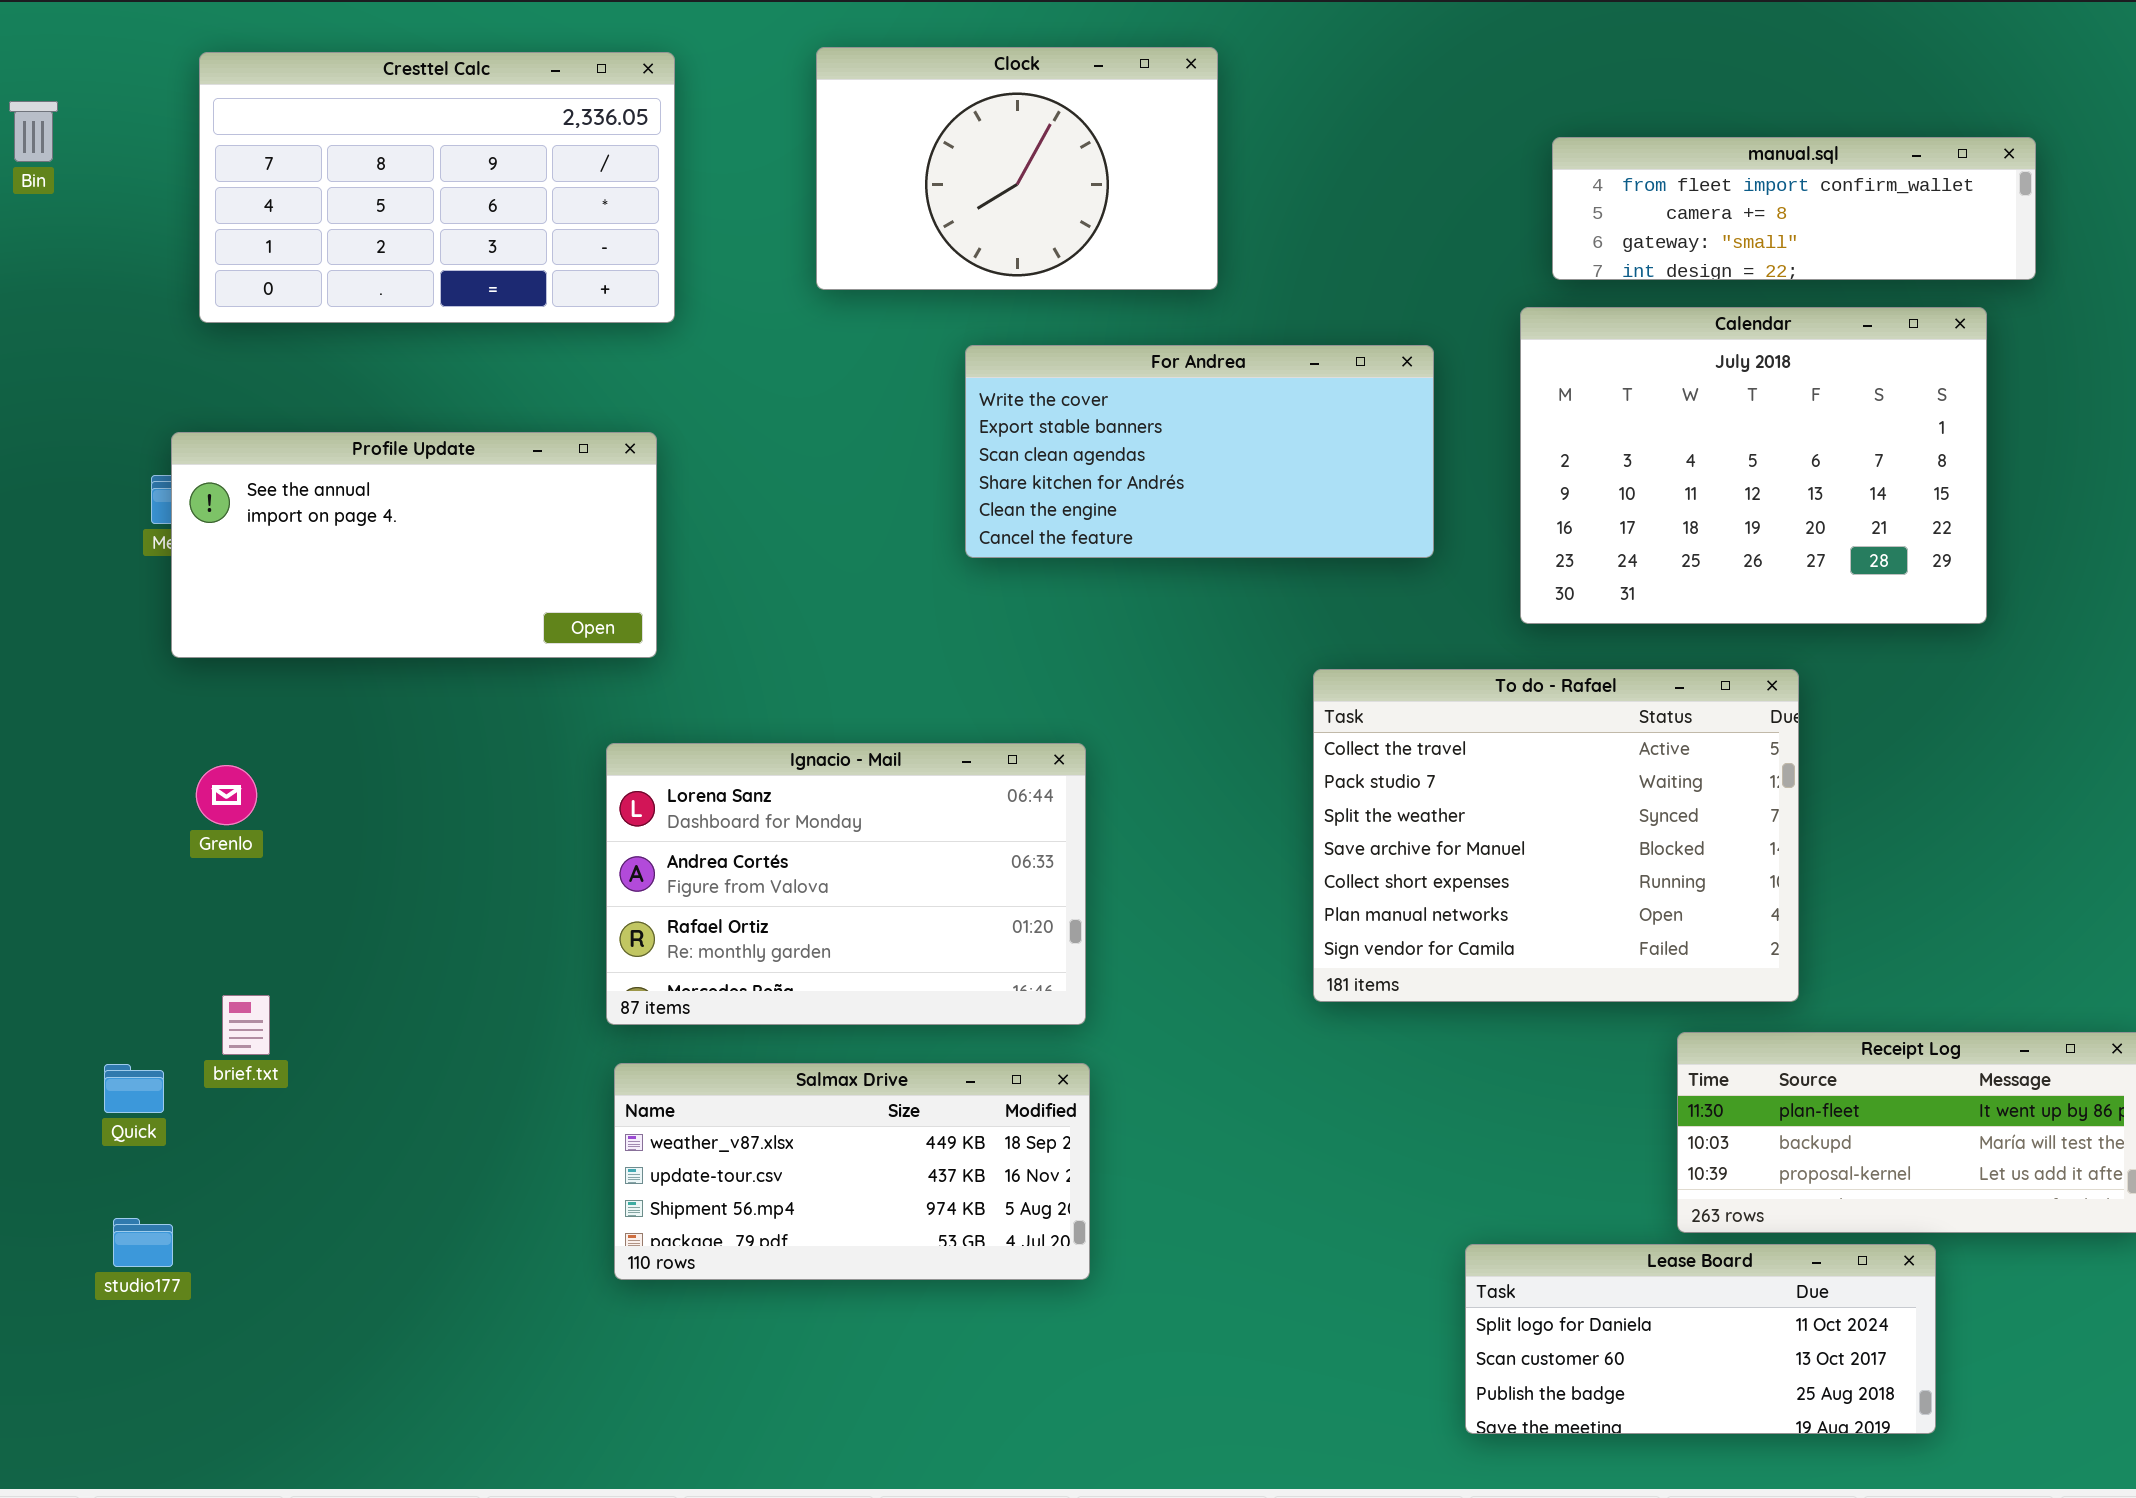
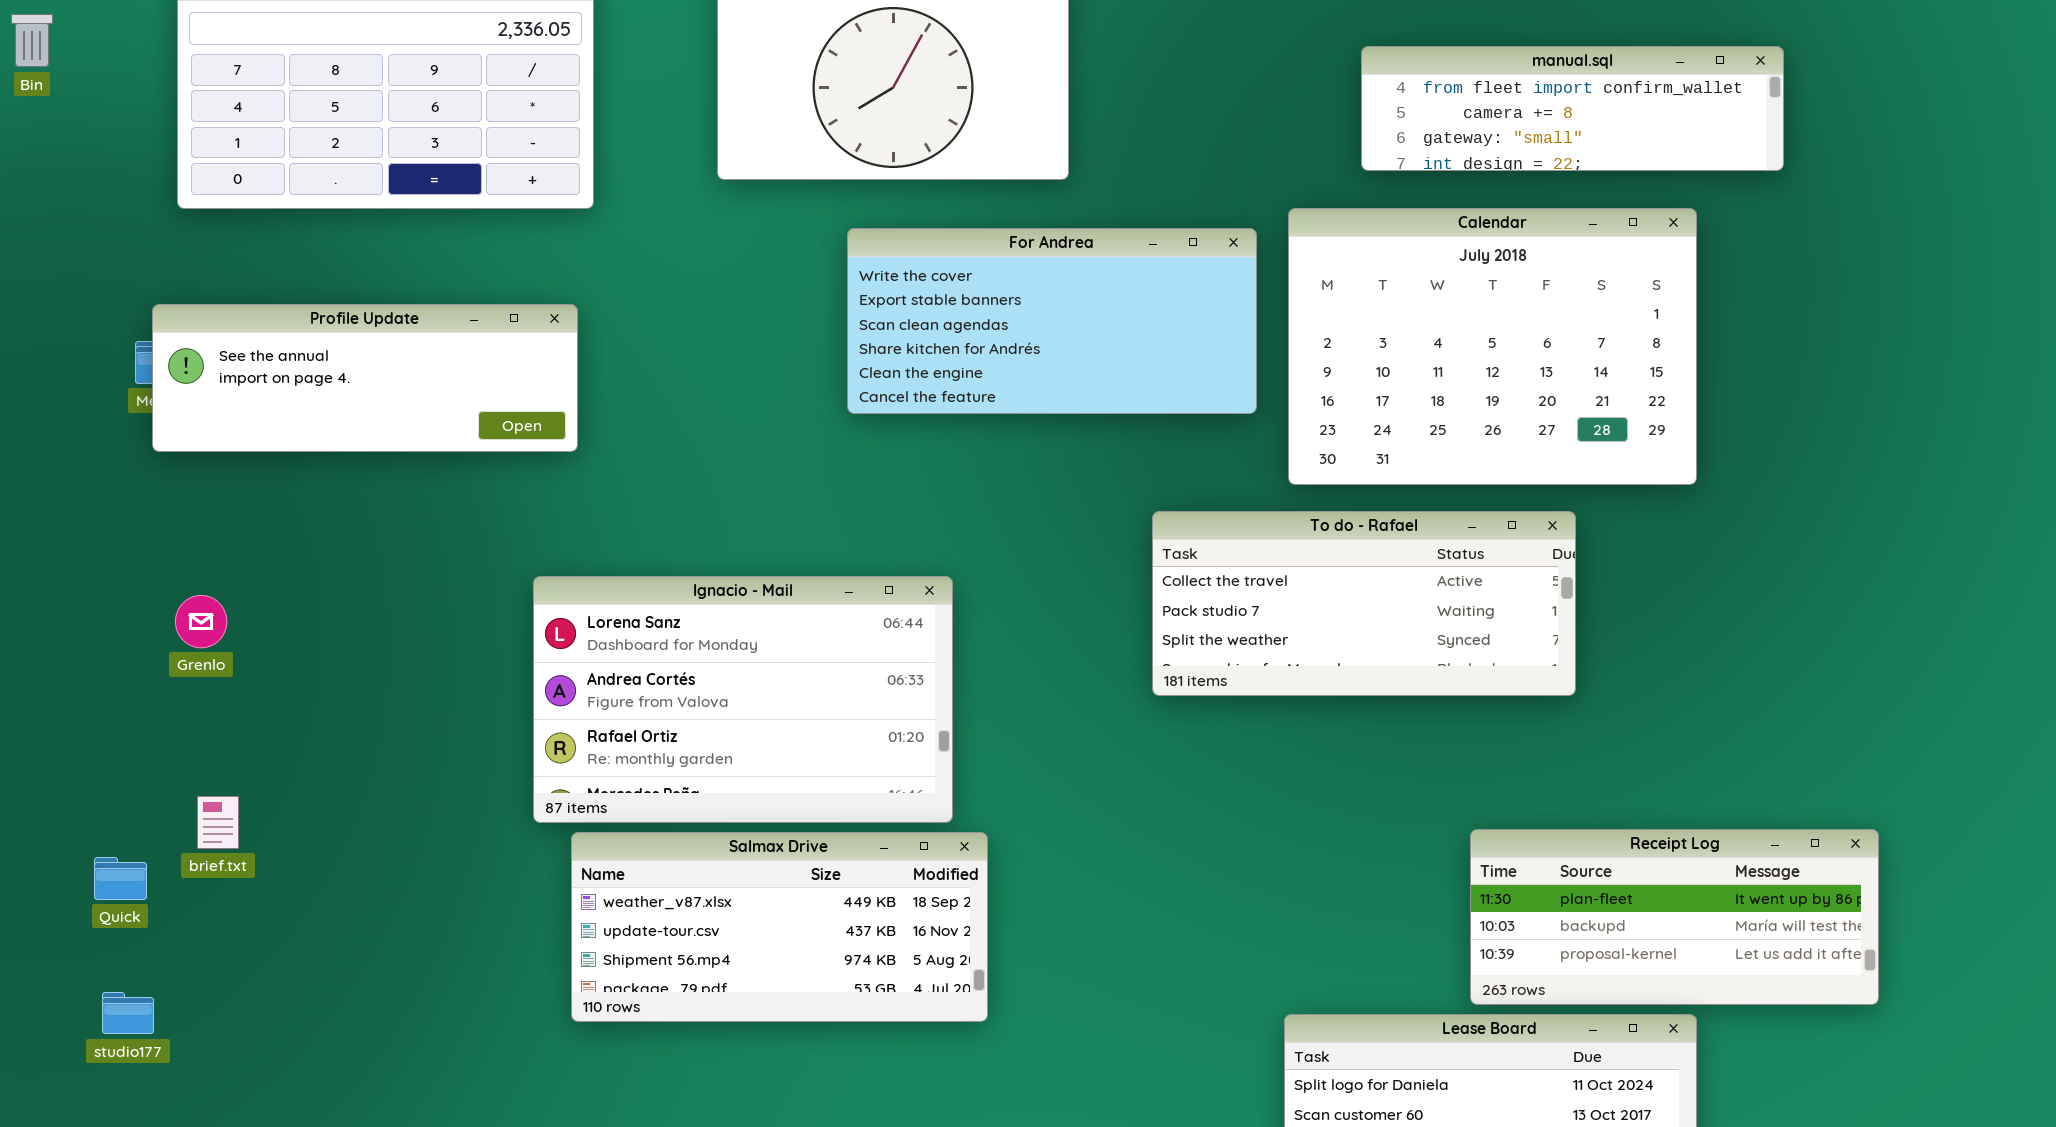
Calendar: [1520,307,1987,624] -> [1288,208,1697,485], moved
Profile Update: [171,432,657,658] -> [152,304,578,452], resized
To do - Rafael: [1313,669,1799,1002] -> [1152,511,1576,696], resized
Salmax Drive: [614,1063,1090,1280] -> [571,832,988,1022], moved

